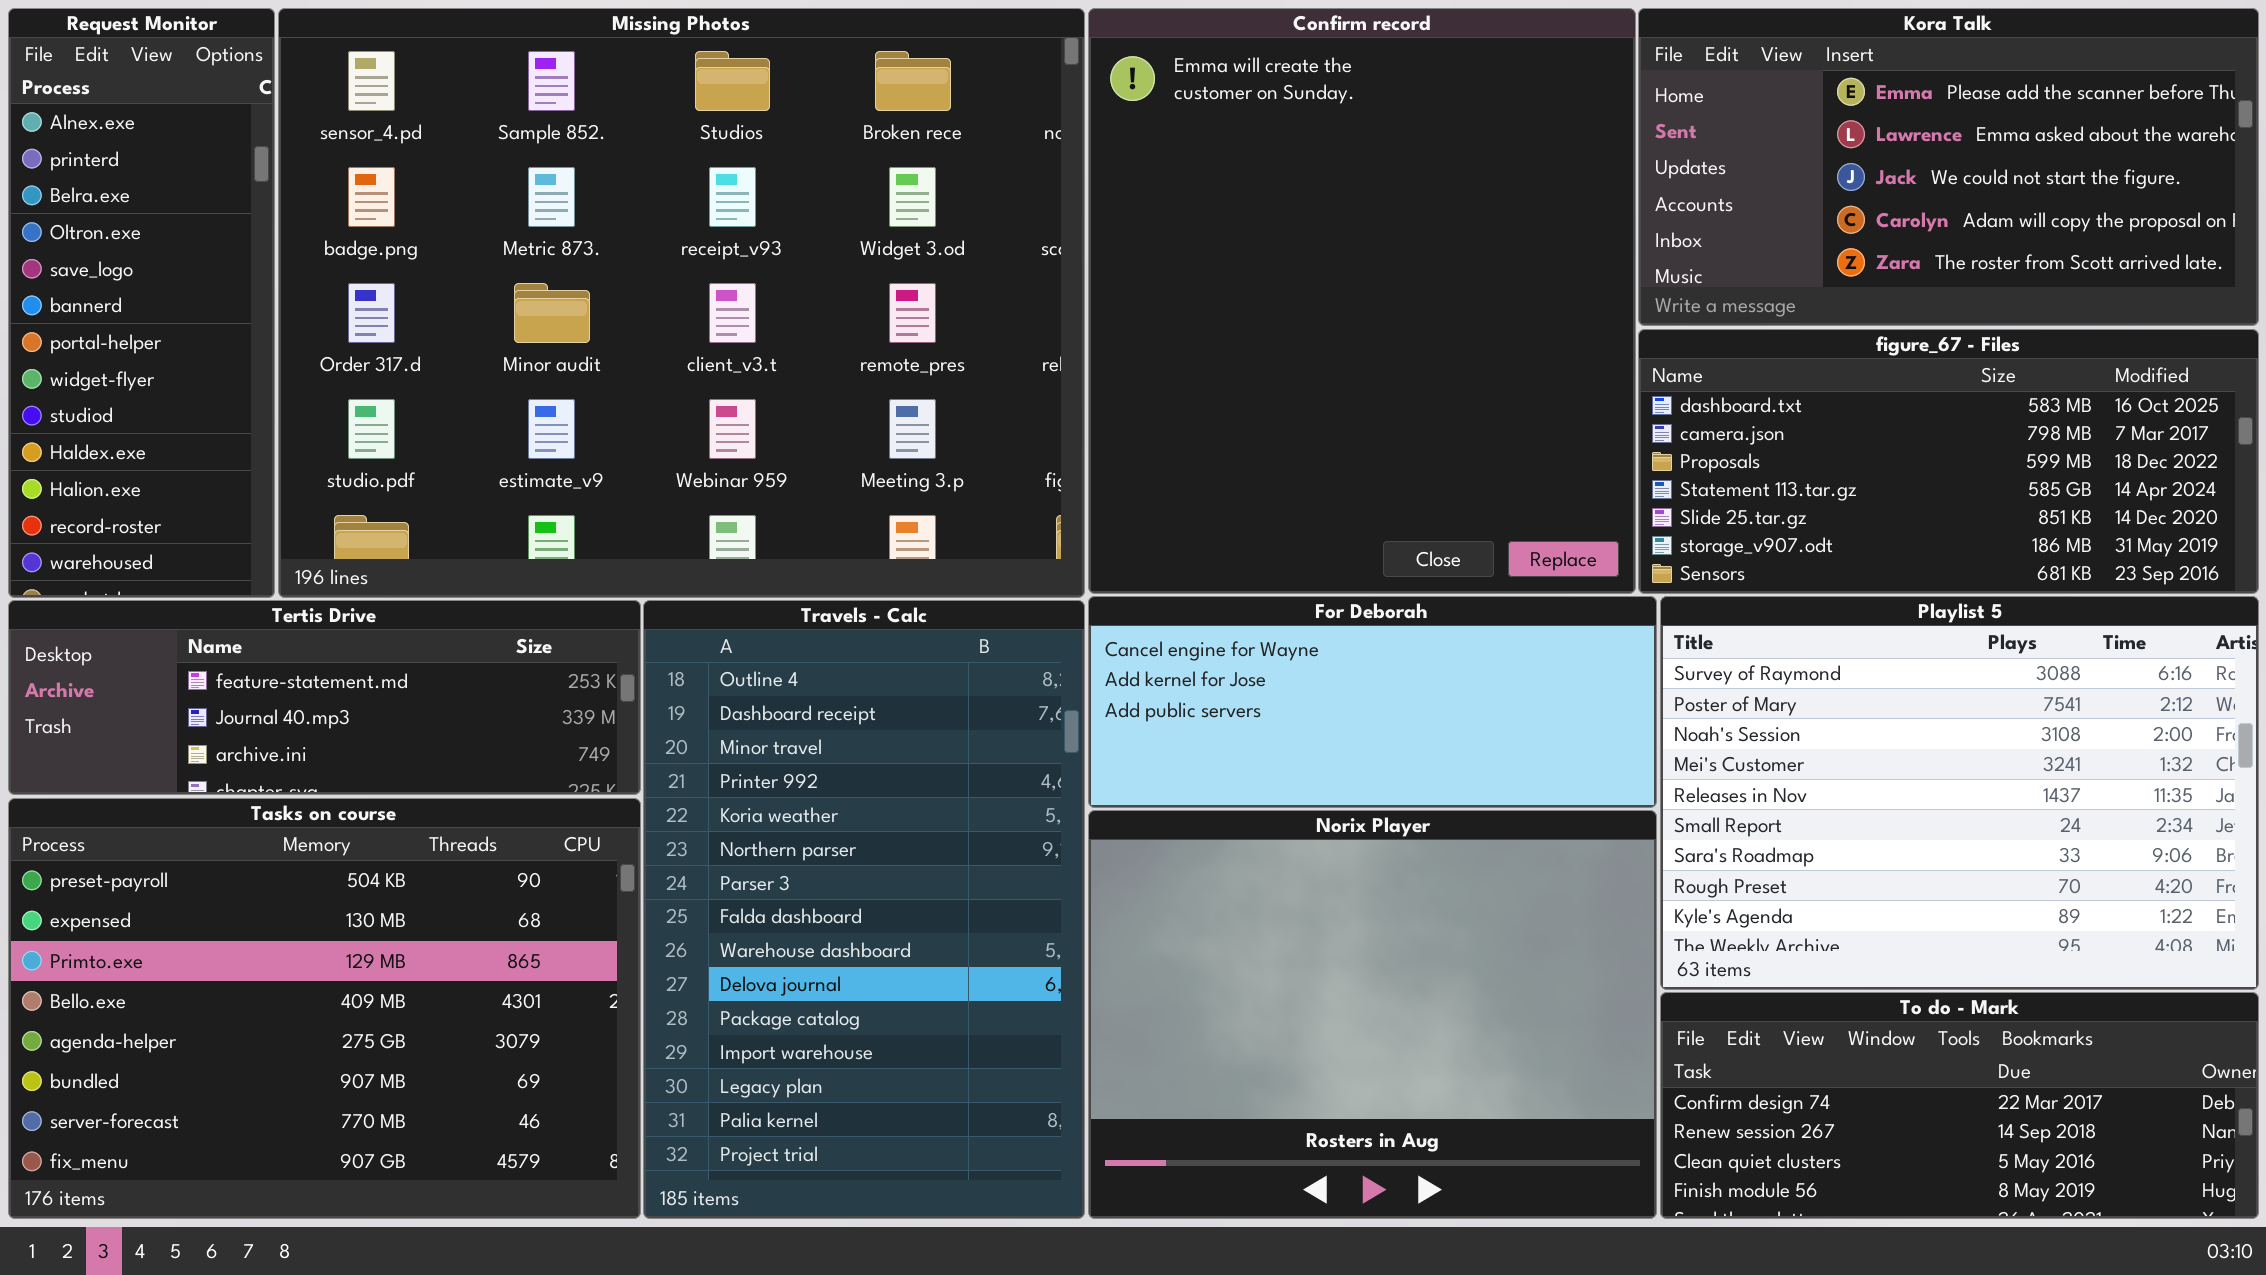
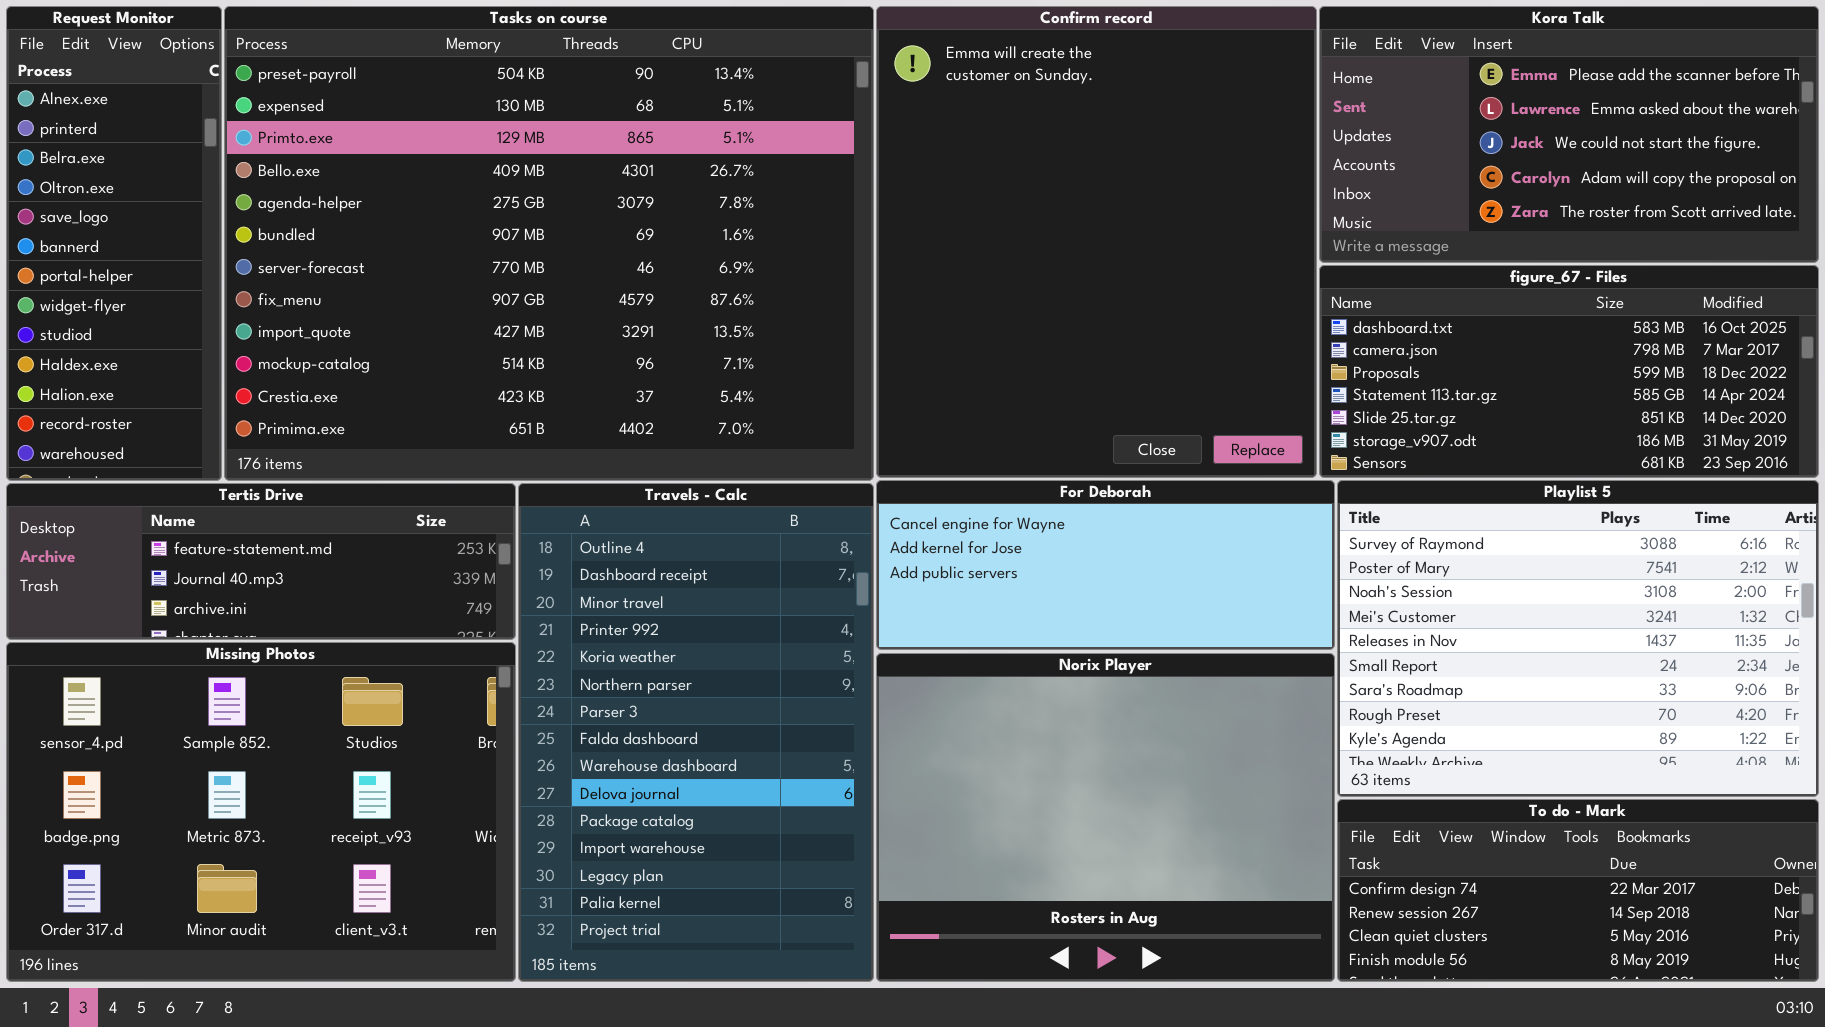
Missing Photos: [278,8,1085,598] -> [6,642,516,982], moved, resized
Tasks on course: [8,798,641,1219] -> [224,6,874,481], moved, resized

